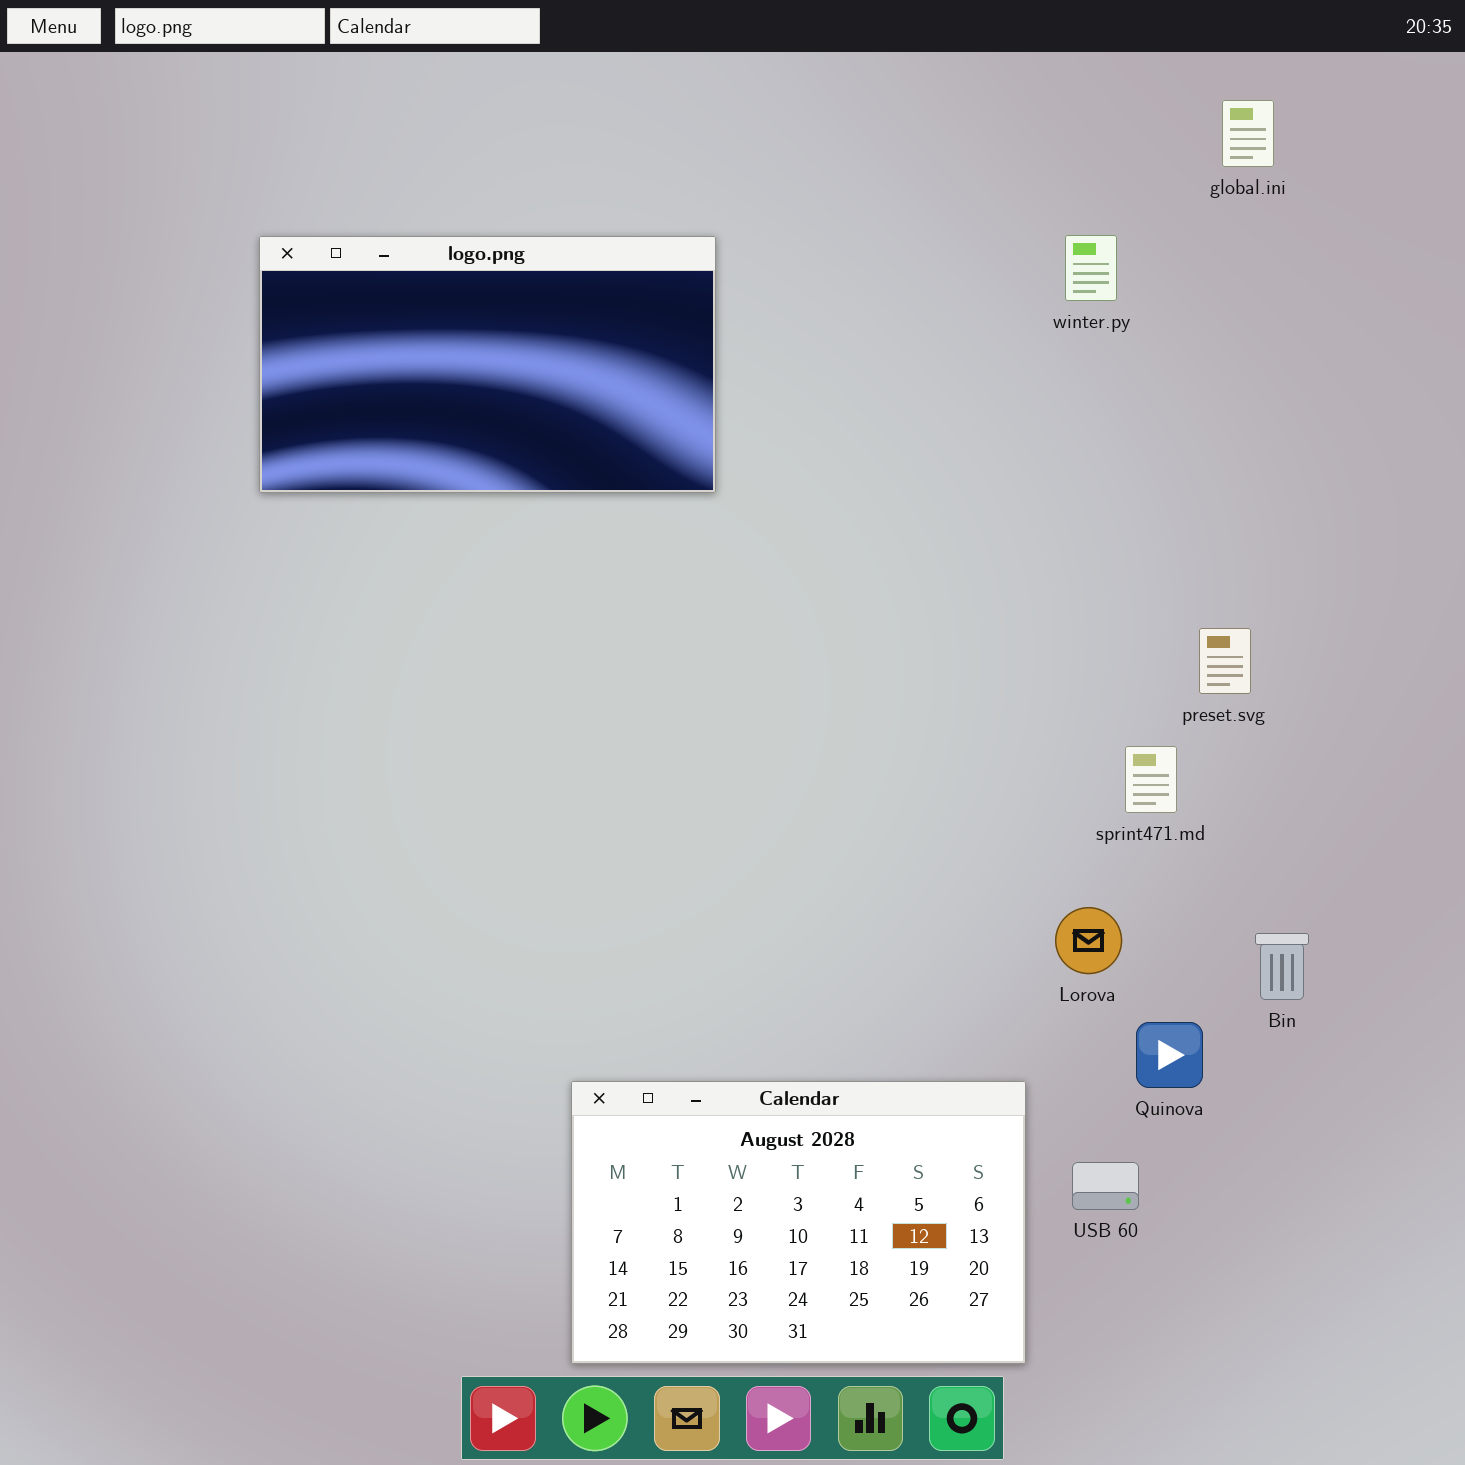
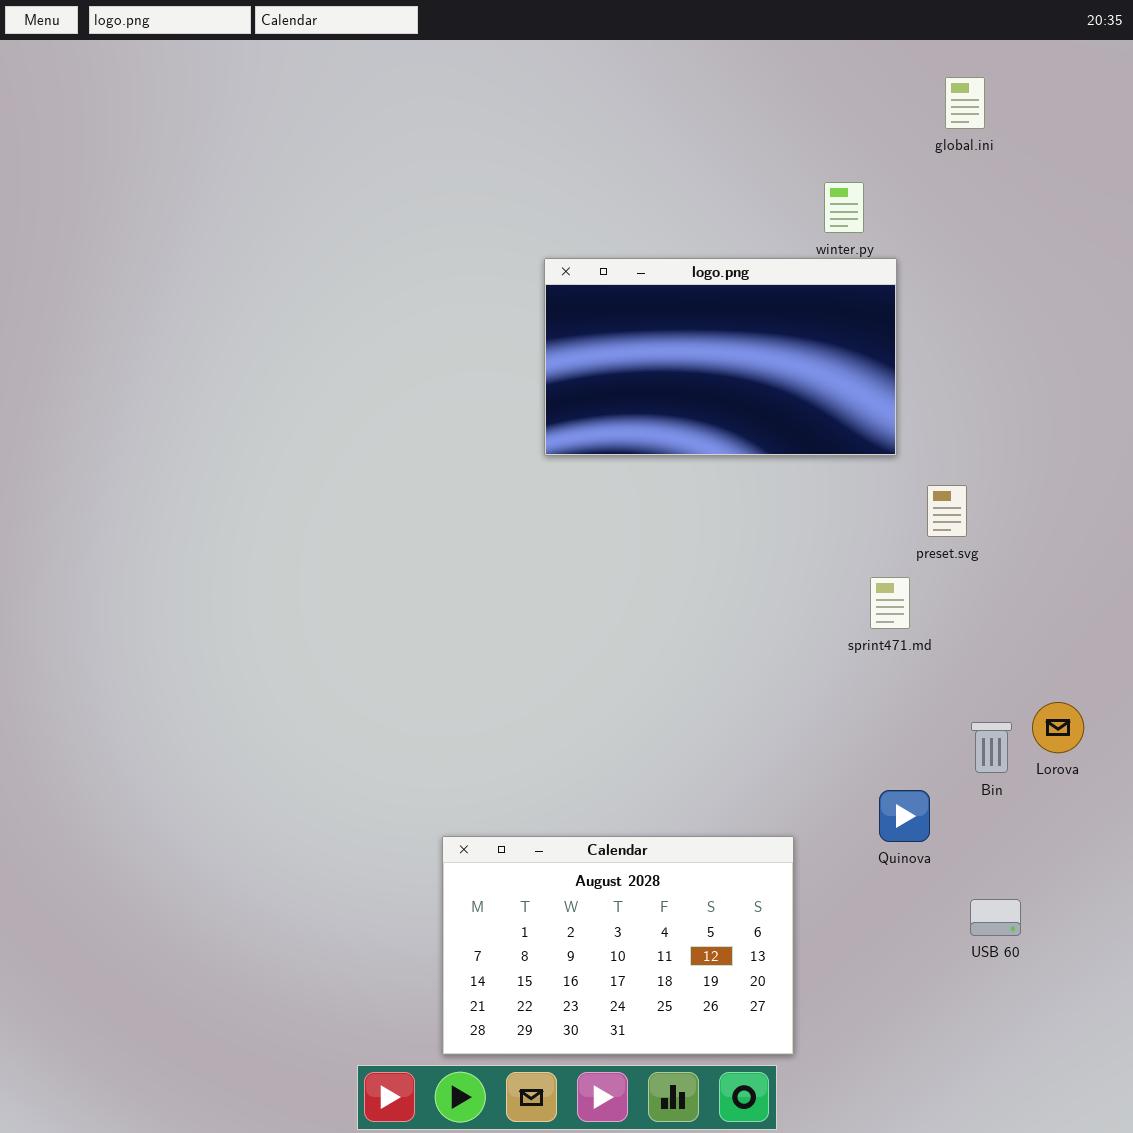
logo.png: [259,236,716,493] -> [544,258,897,456], moved
Lorova: [1055,907,1122,974] -> [1032,702,1084,753], moved
USB 60: [1072,1162,1139,1210] -> [970,899,1021,936], moved

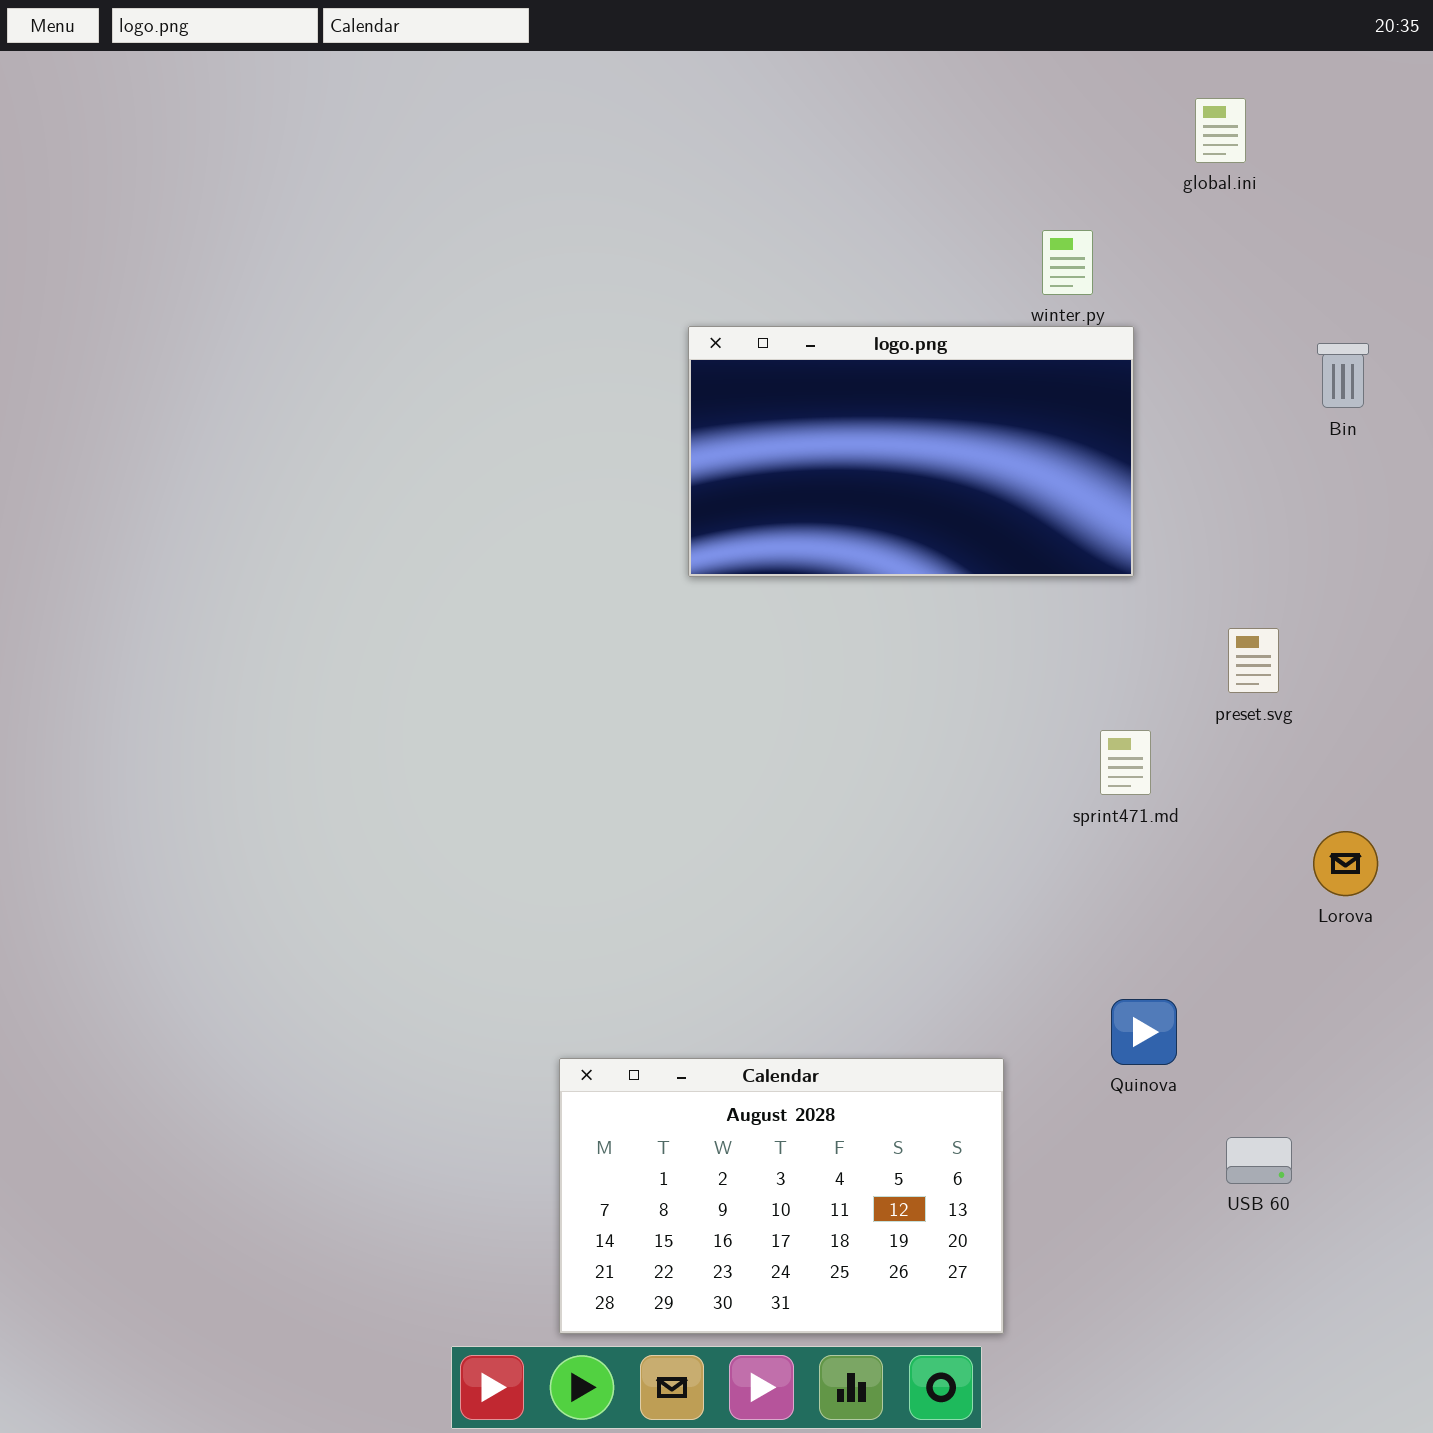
preset.svg: [927,485,967,537] -> [1228,628,1279,693], moved
Lorova: [1032,702,1084,753] -> [1313,831,1378,896], moved
Bin: [971,722,1012,773] -> [1317,343,1369,408], moved

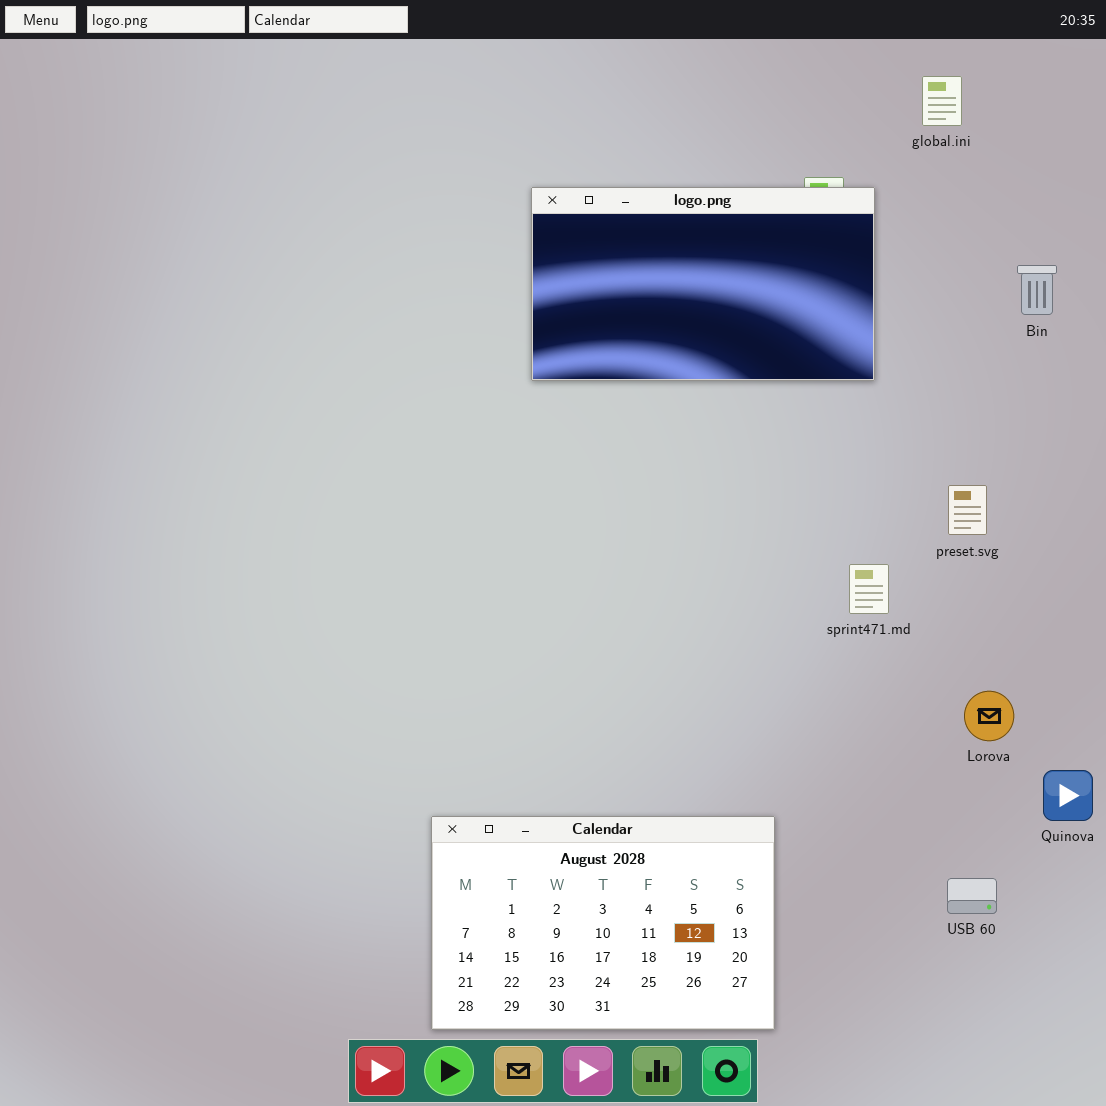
logo.png: [688,326,1134,577] -> [531,187,875,381], moved
Lorova: [1313,831,1378,896] -> [964,691,1014,741], moved
Quinova: [1111,999,1177,1065] -> [1043,770,1093,821], moved

